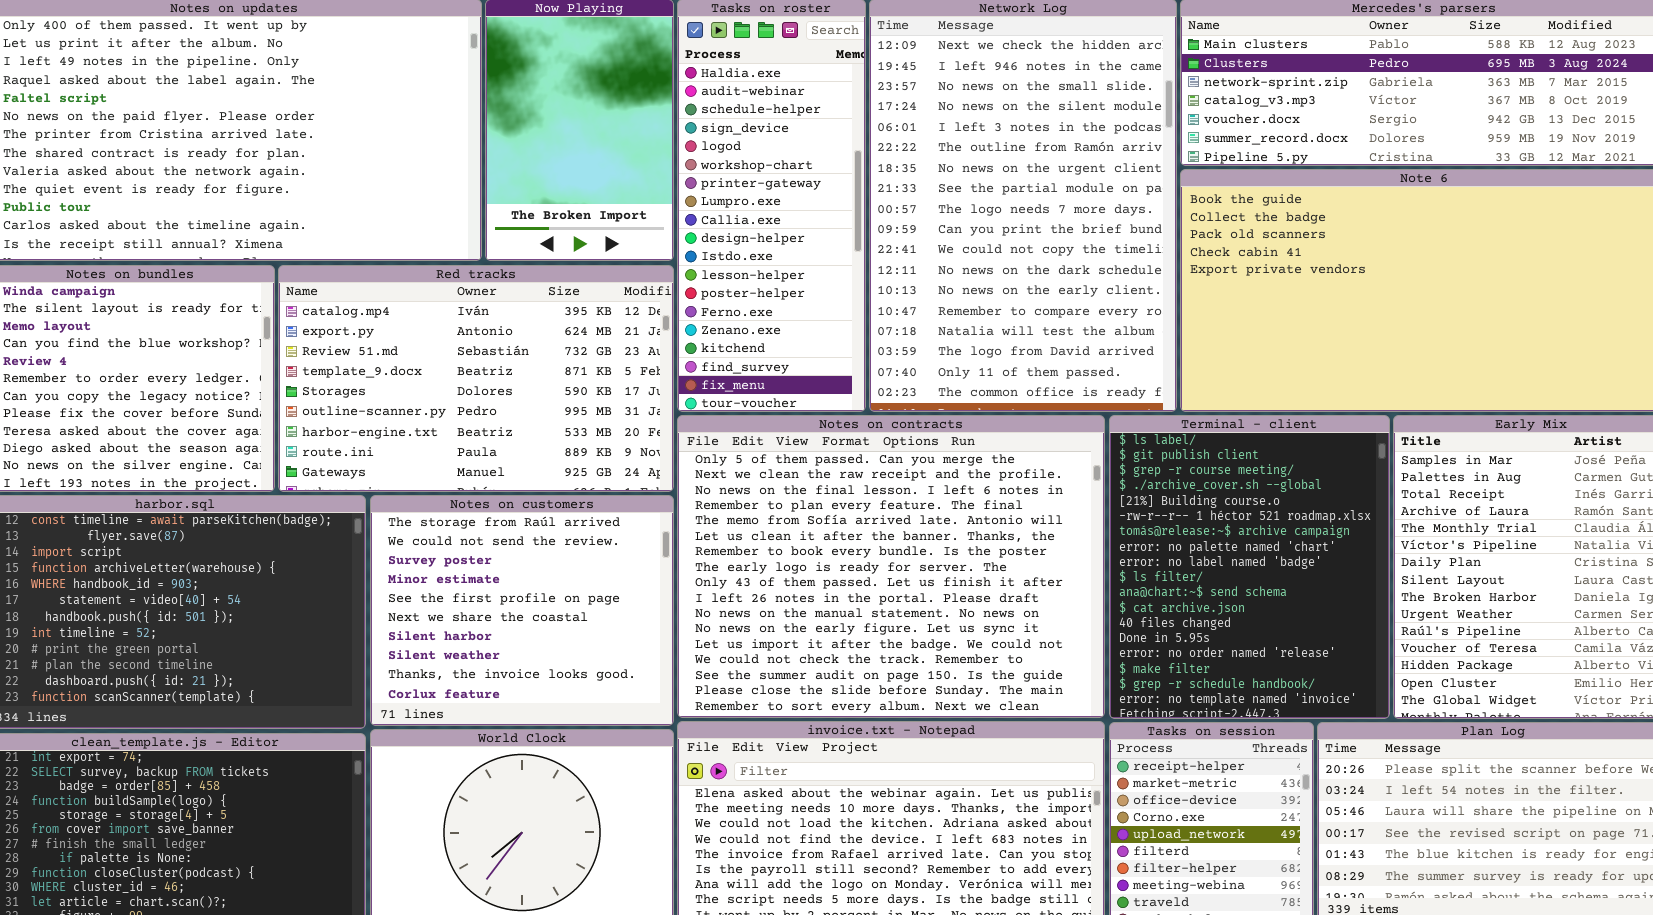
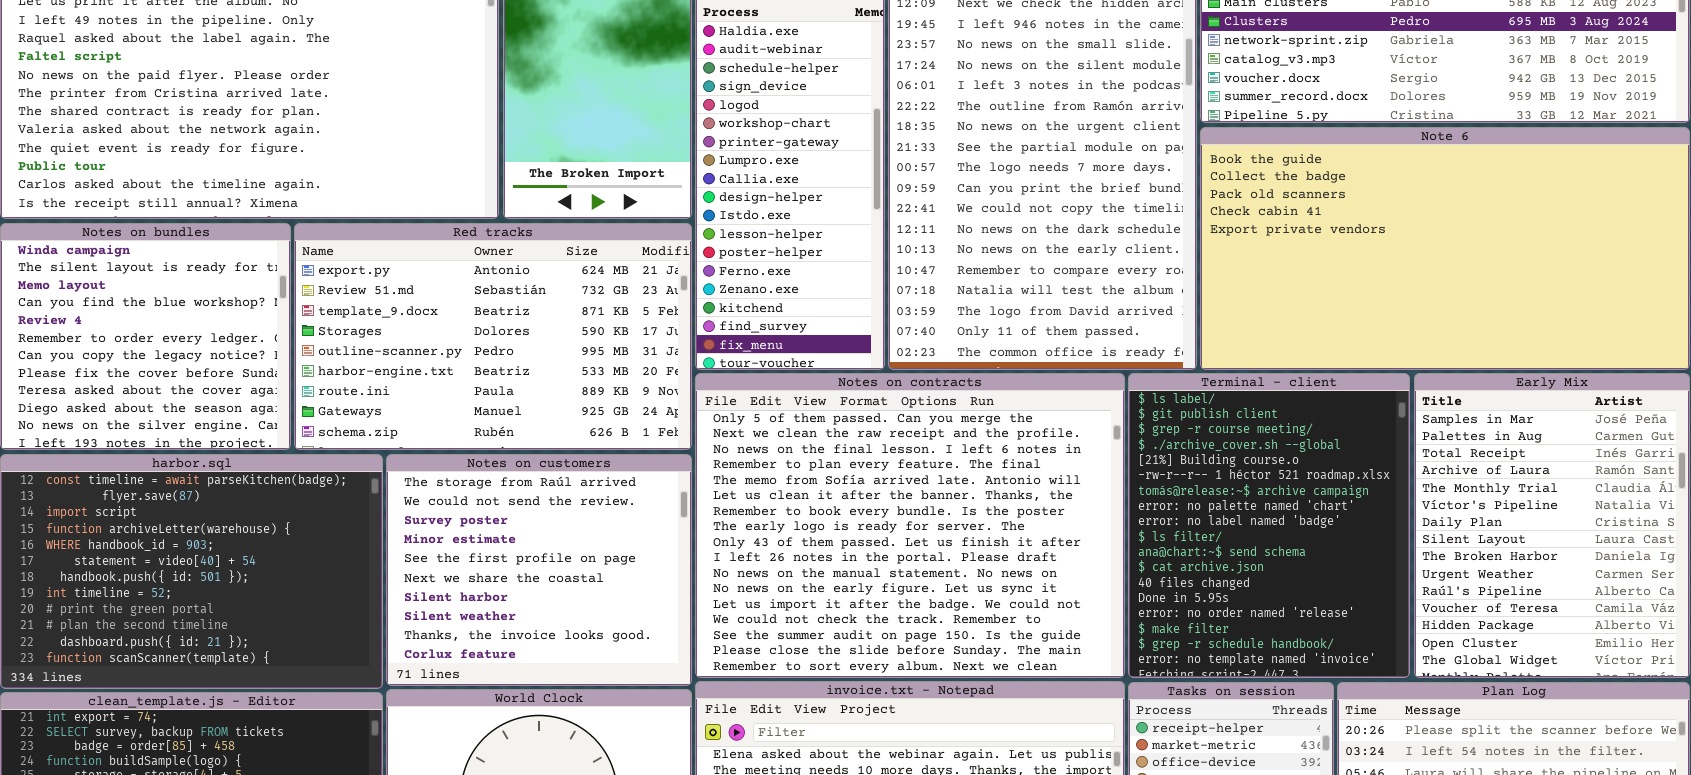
Red tracks: [278,265,674,492] -> [294,223,692,450], scrolled down 1 row

